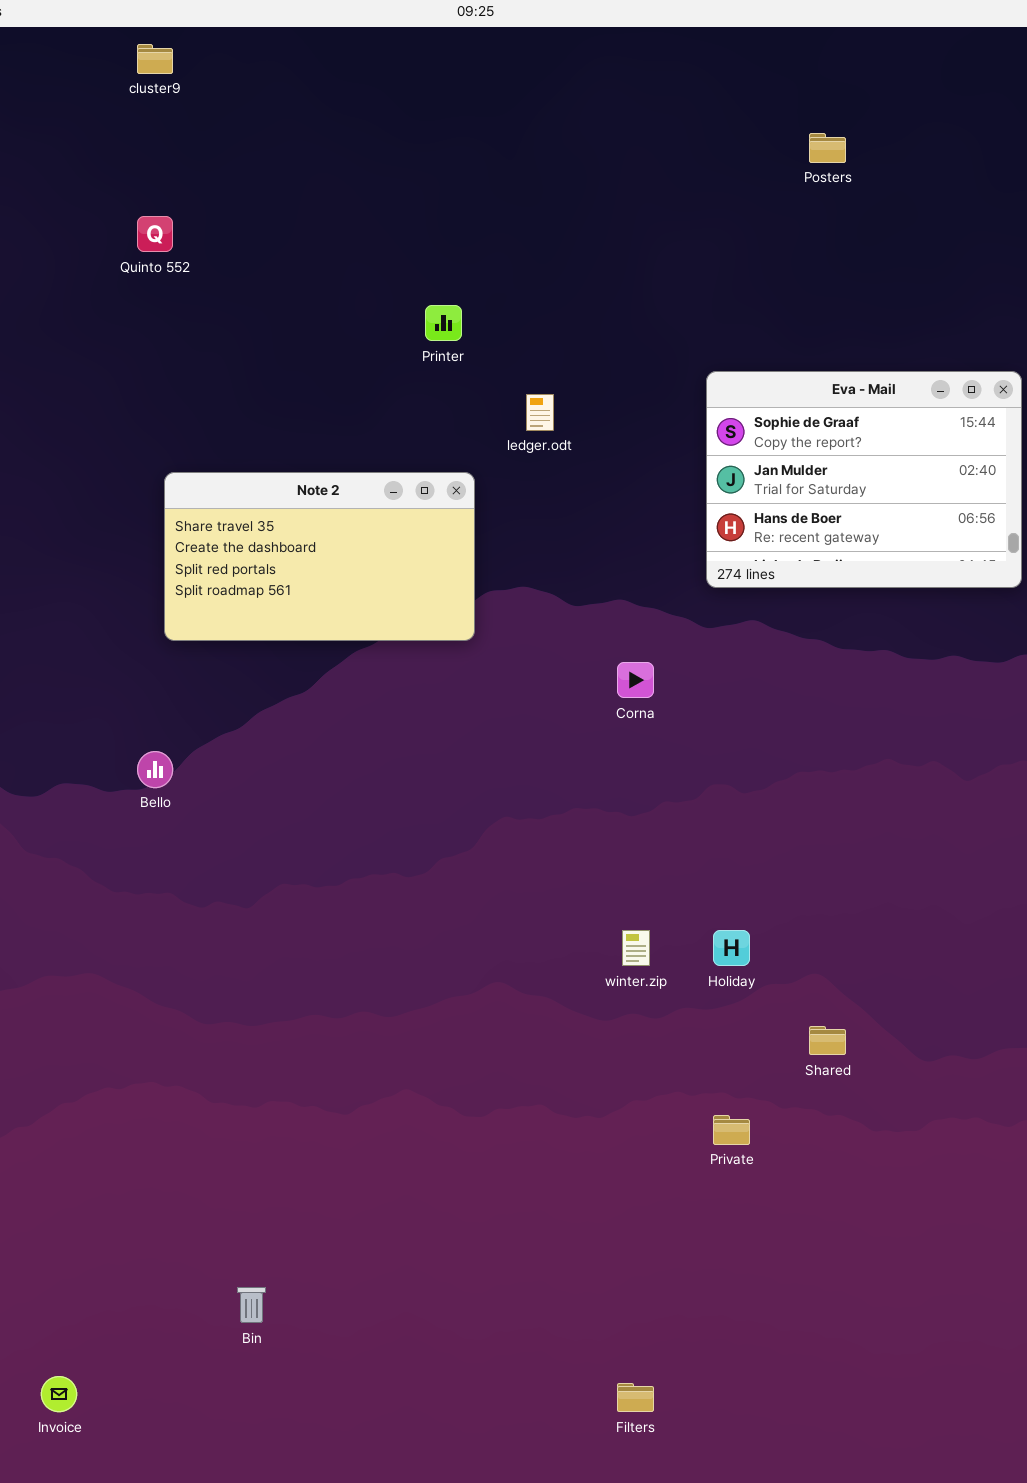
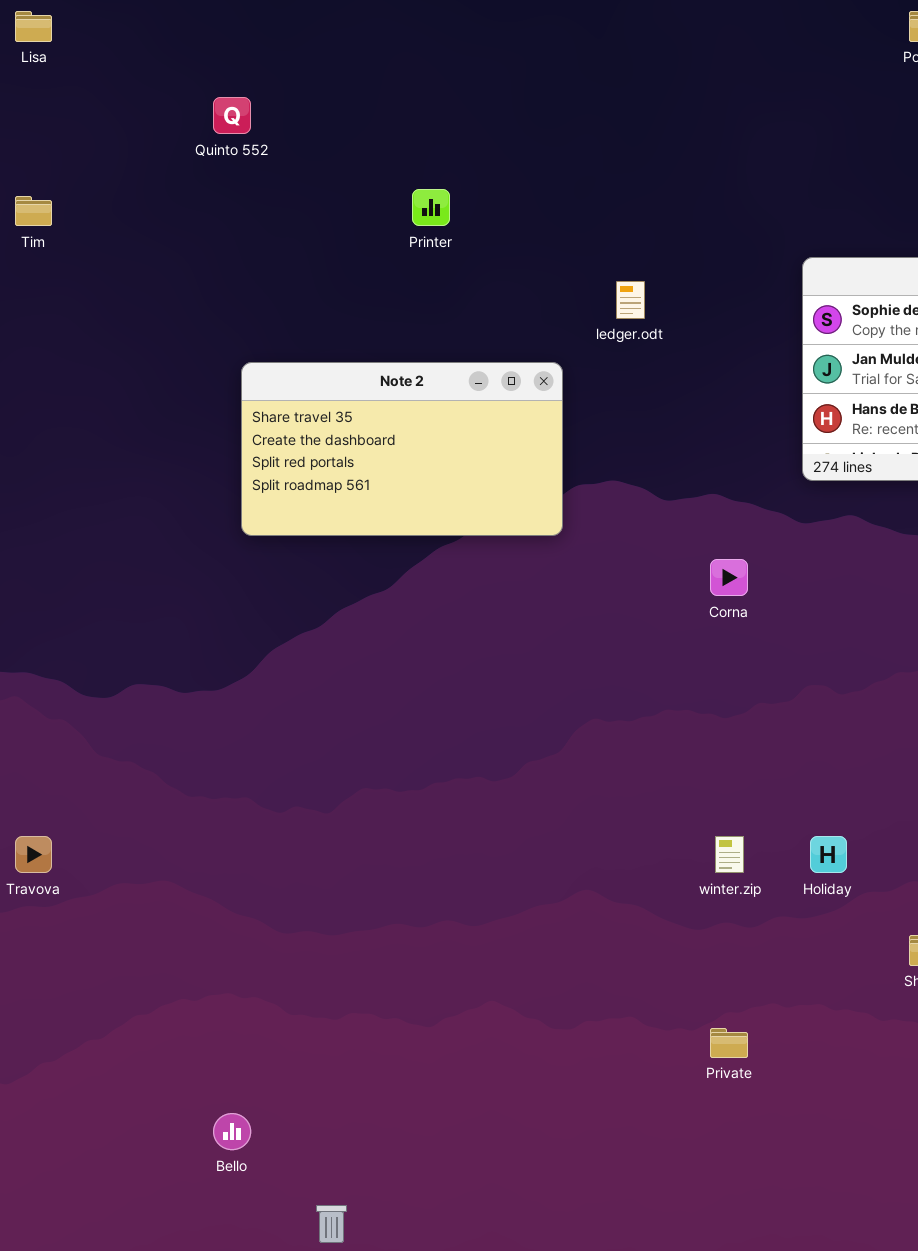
Printer: [425,305,462,341] -> [412,189,450,226], moved
Bello: [137,751,173,788] -> [213,1113,251,1150], moved
Private: [713,1115,750,1145] -> [710,1028,748,1058], moved

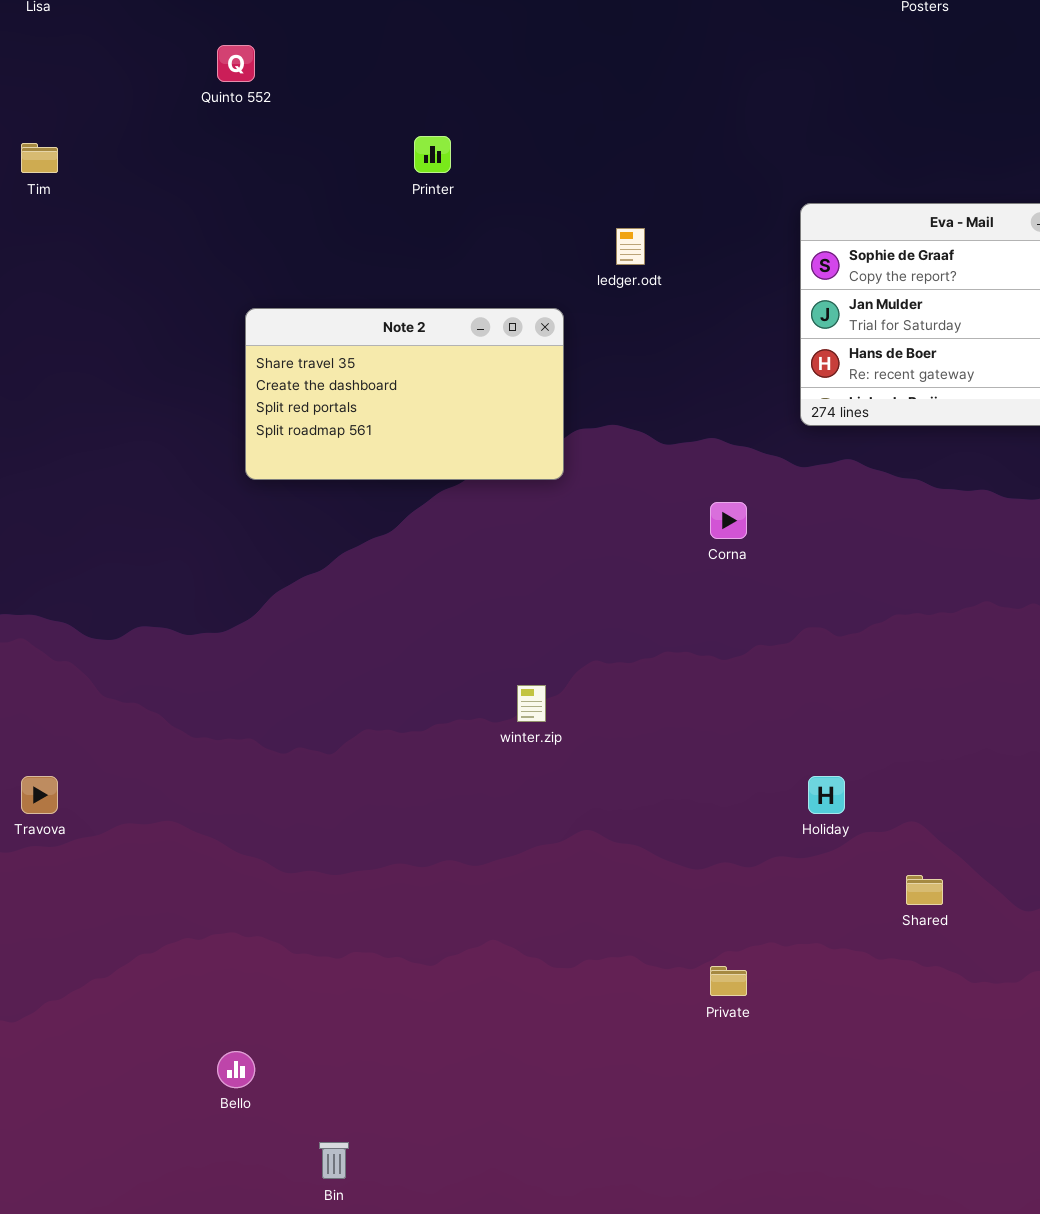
winter.zip: [715,836,744,873] -> [517,685,546,722], moved

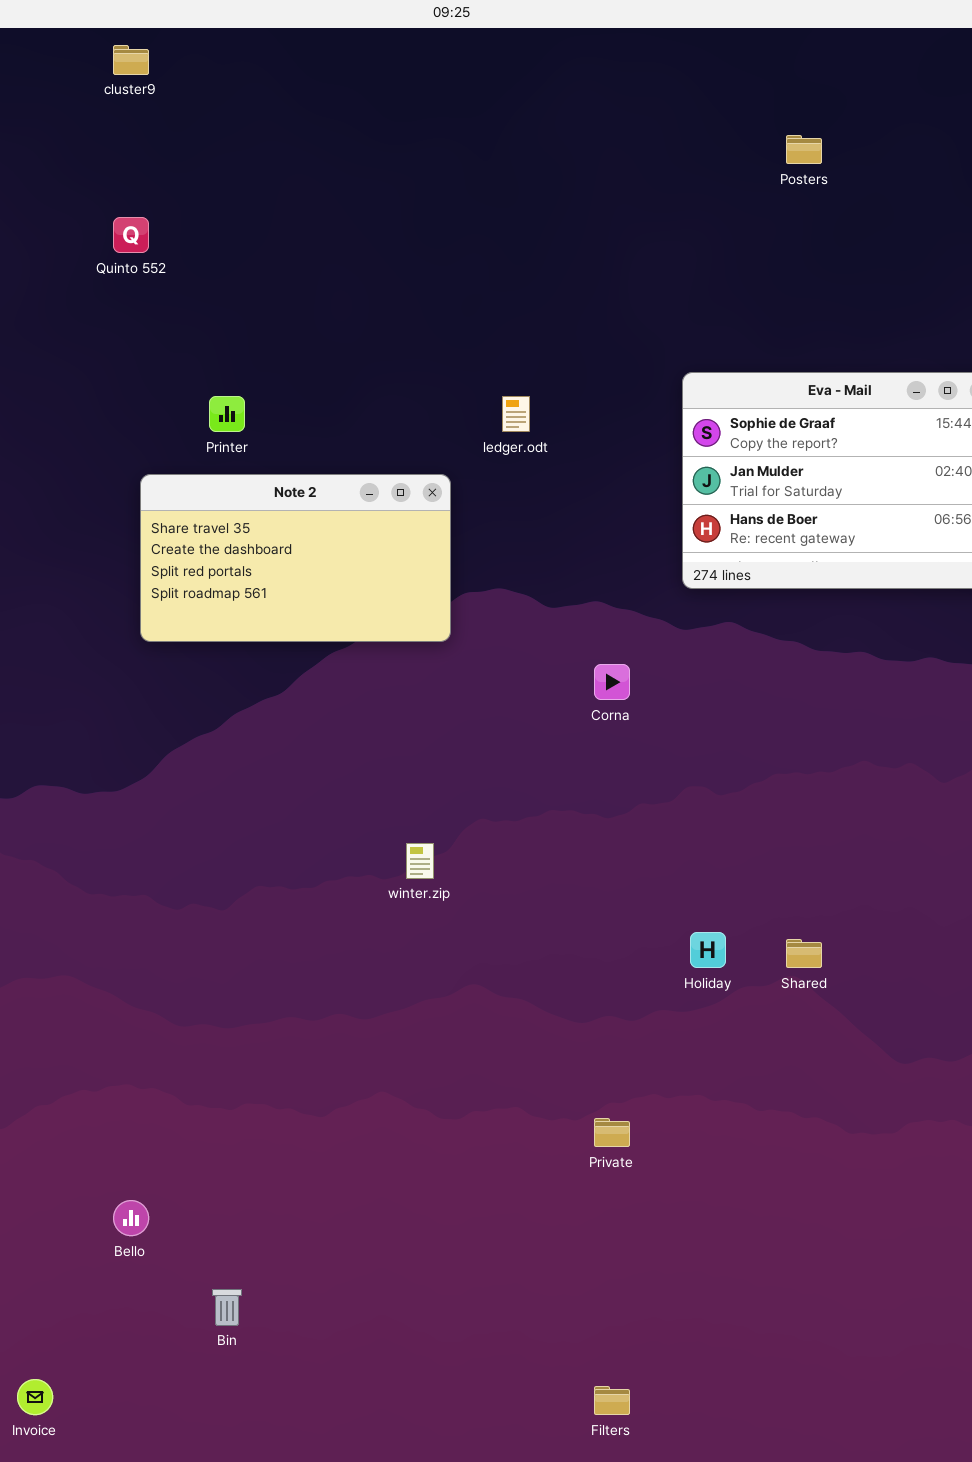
Printer: [414,136,451,173] -> [209,396,245,432], moved
Shared: [906,875,943,905] -> [786,939,822,968], moved

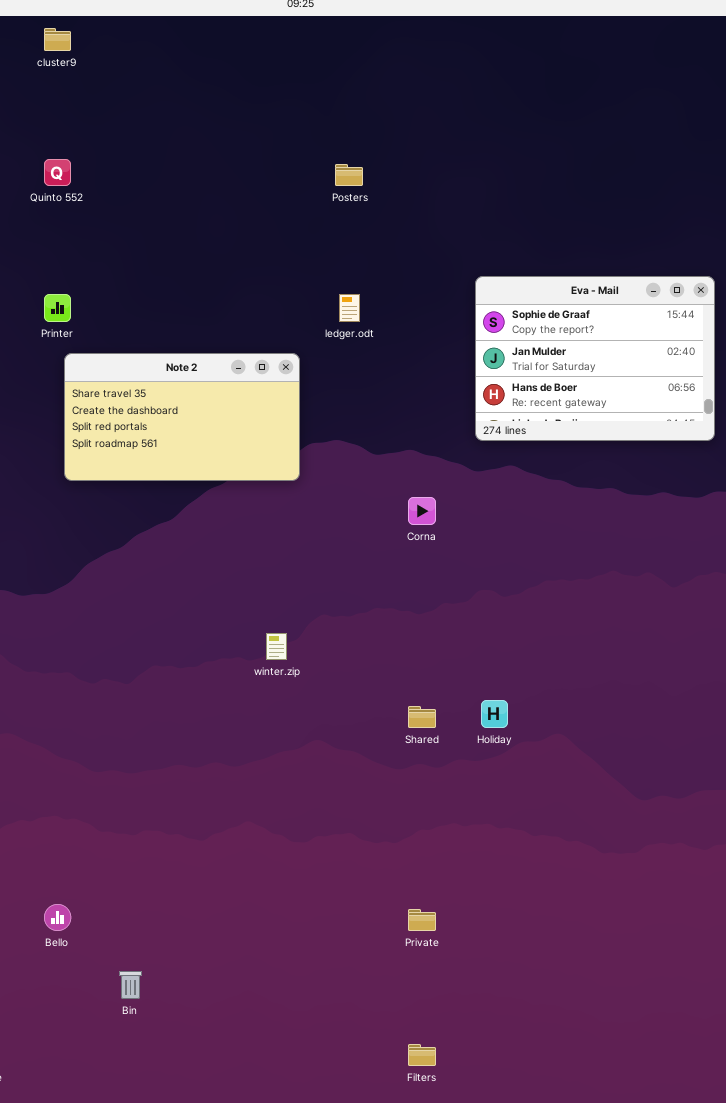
Posters: [786,135,822,164] -> [335,164,363,186], moved
Printer: [209,396,245,432] -> [44,294,71,322], moved
Shared: [786,939,822,968] -> [408,706,436,728], moved
Private: [594,1118,630,1147] -> [408,909,436,931], moved

